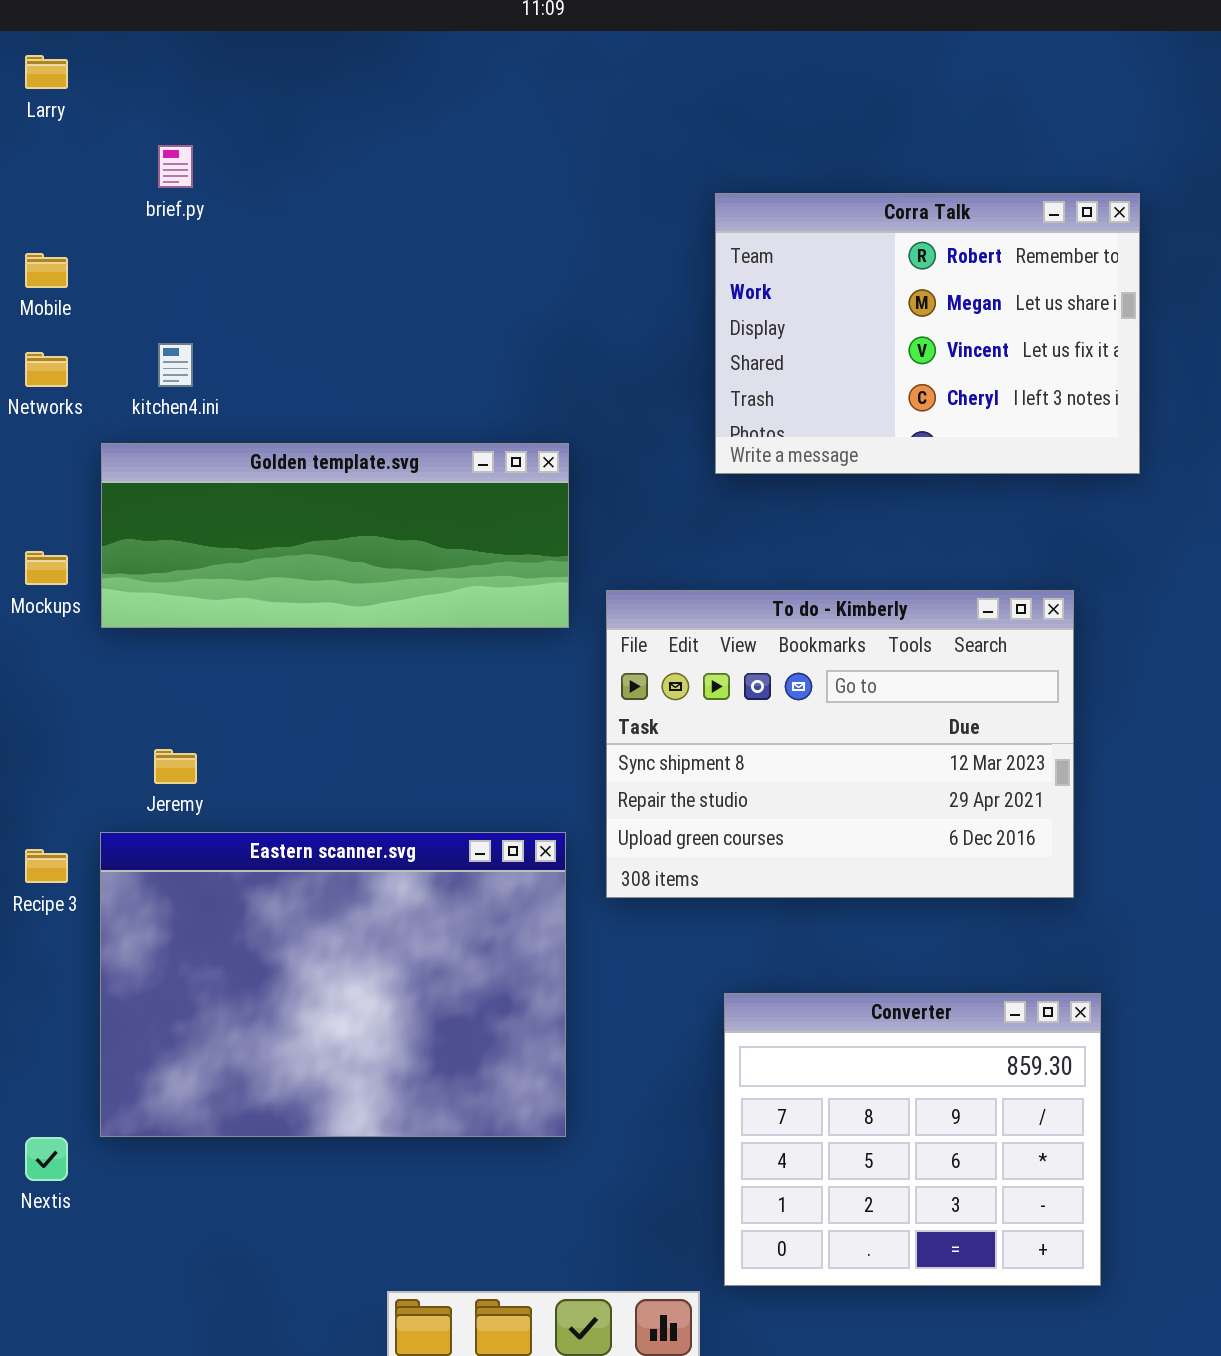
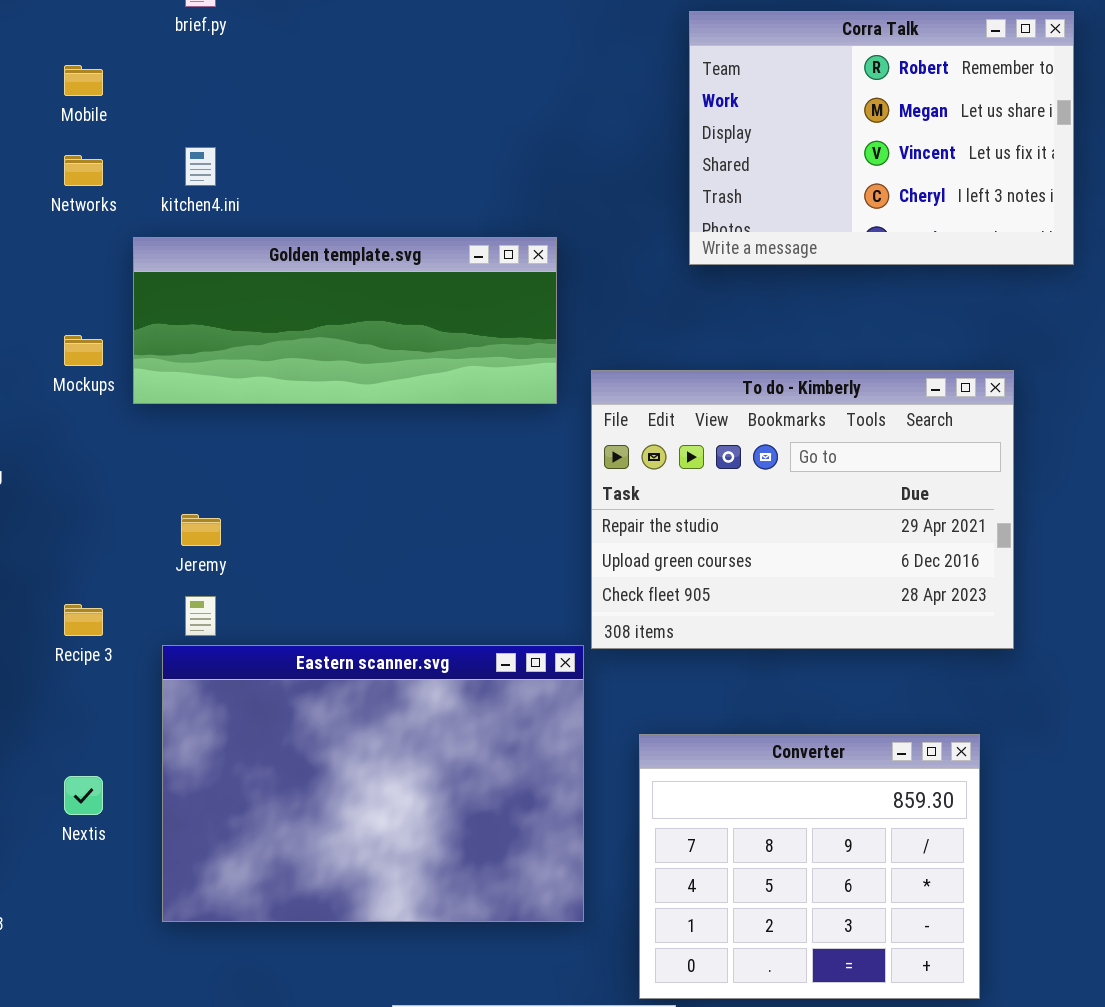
To do - Kimberly: [606,590,1074,898] -> [591,370,1014,649], scrolled down 1 row
Eastern scanner.svg: [100,832,566,1137] -> [162,645,584,922], moved
Converter: [724,993,1101,1286] -> [639,734,980,999], moved
Nextis: [25,1137,68,1181] -> [64,776,103,815], moved

